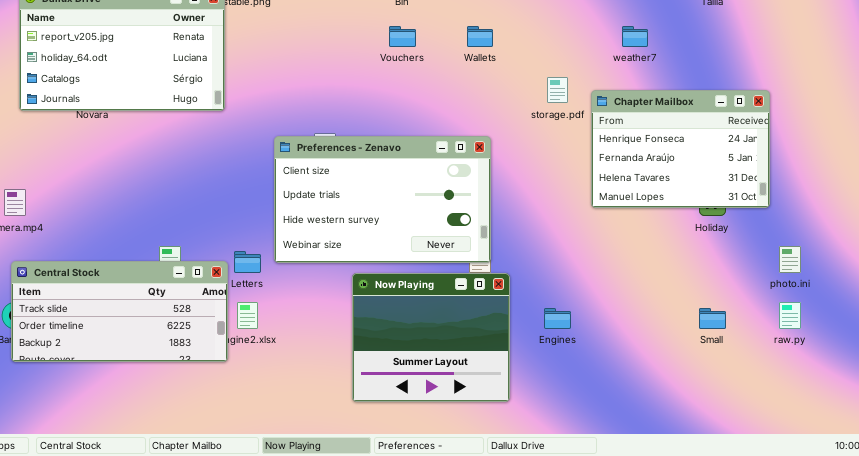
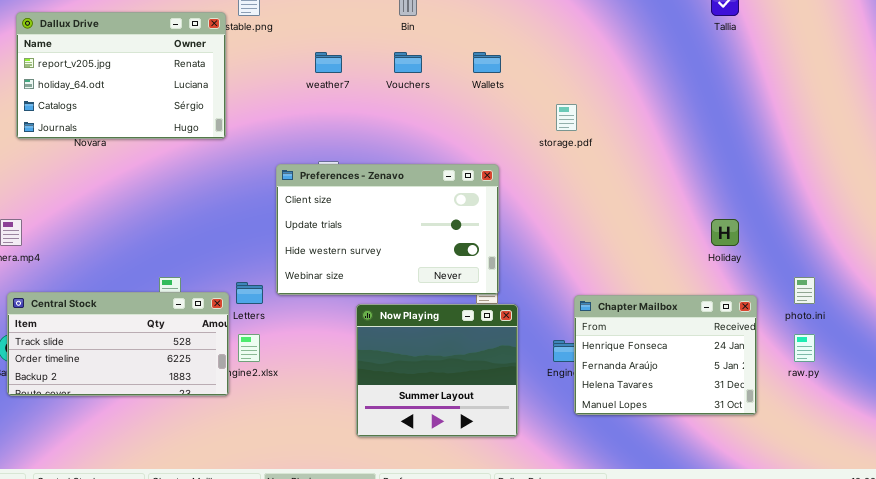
weather7: [622,26,648,47] -> [315,52,342,73], moved
Chapter Mailbox: [591,90,770,208] -> [574,295,757,415], moved

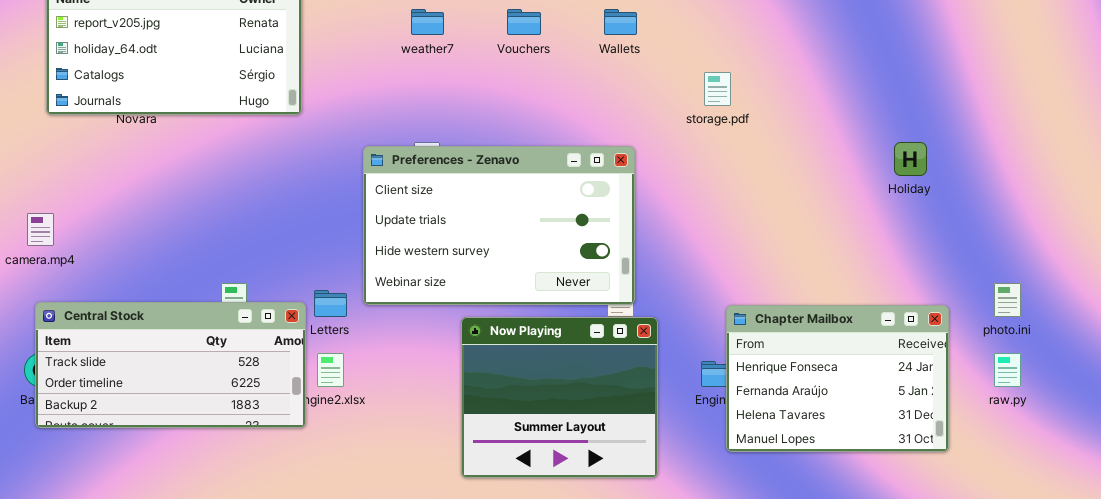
Holiday: [711,219,739,246] -> [894,142,927,176], moved

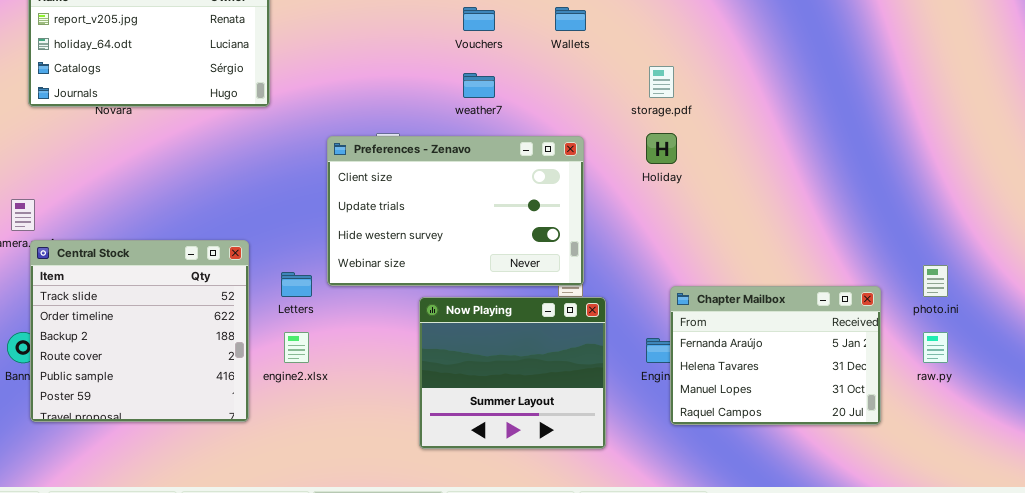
weather7: [411,9,444,35] -> [463,73,495,98], moved
Holiday: [894,142,927,176] -> [646,133,677,164], moved
Central Stock: [35,302,306,428] -> [30,240,249,422], moved, resized
Chapter Mailbox: [726,305,949,452] -> [670,286,881,425], scrolled down 1 row

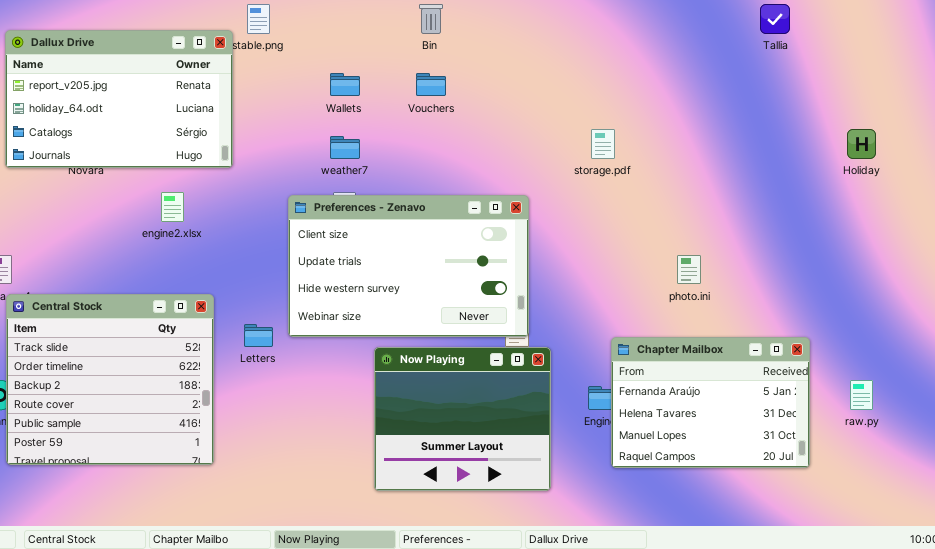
Wallets: [555,7,586,31] -> [330,73,360,96], moved
weather7: [463,73,495,98] -> [330,136,360,159], moved
Holiday: [646,133,677,164] -> [847,129,876,159], moved
photo.ini: [923,265,948,297] -> [677,255,701,284], moved
engine2.xlsx: [284,332,309,363] -> [161,192,184,222], moved

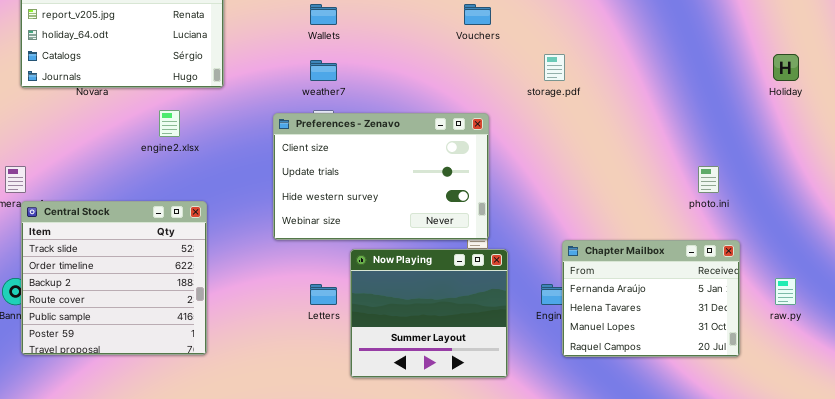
Vouchers: [416,73,446,96] -> [464,4,491,25], moved
photo.ini: [677,255,701,284] -> [698,166,719,193], moved
Letters: [244,324,273,347] -> [310,284,337,305], moved

